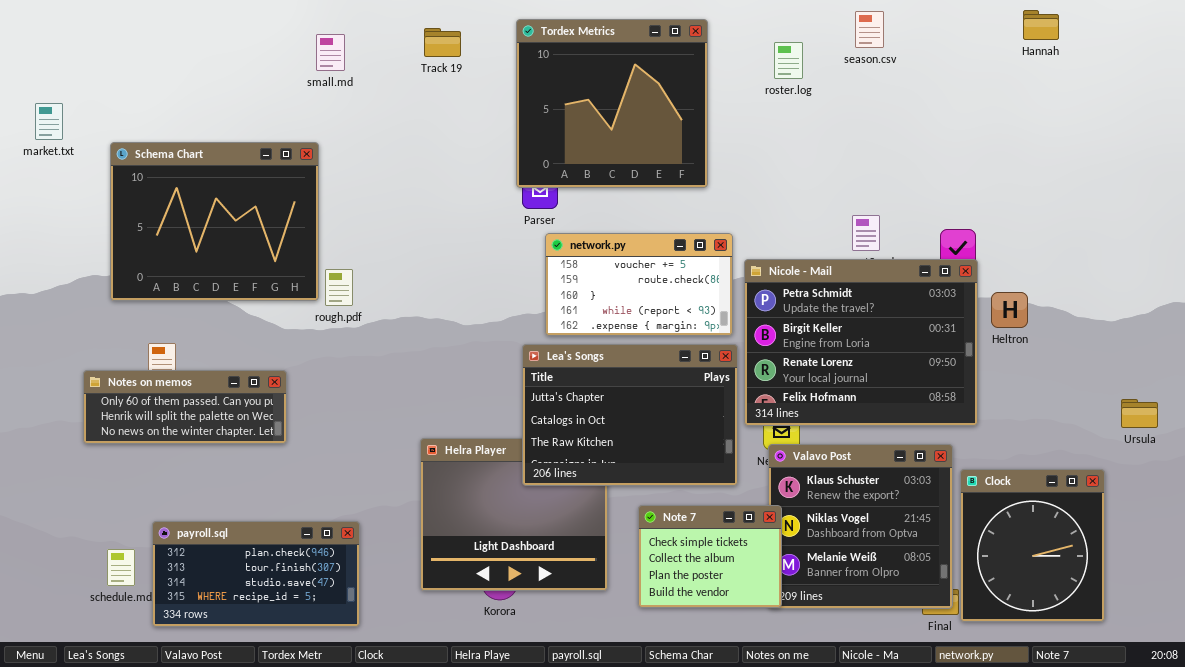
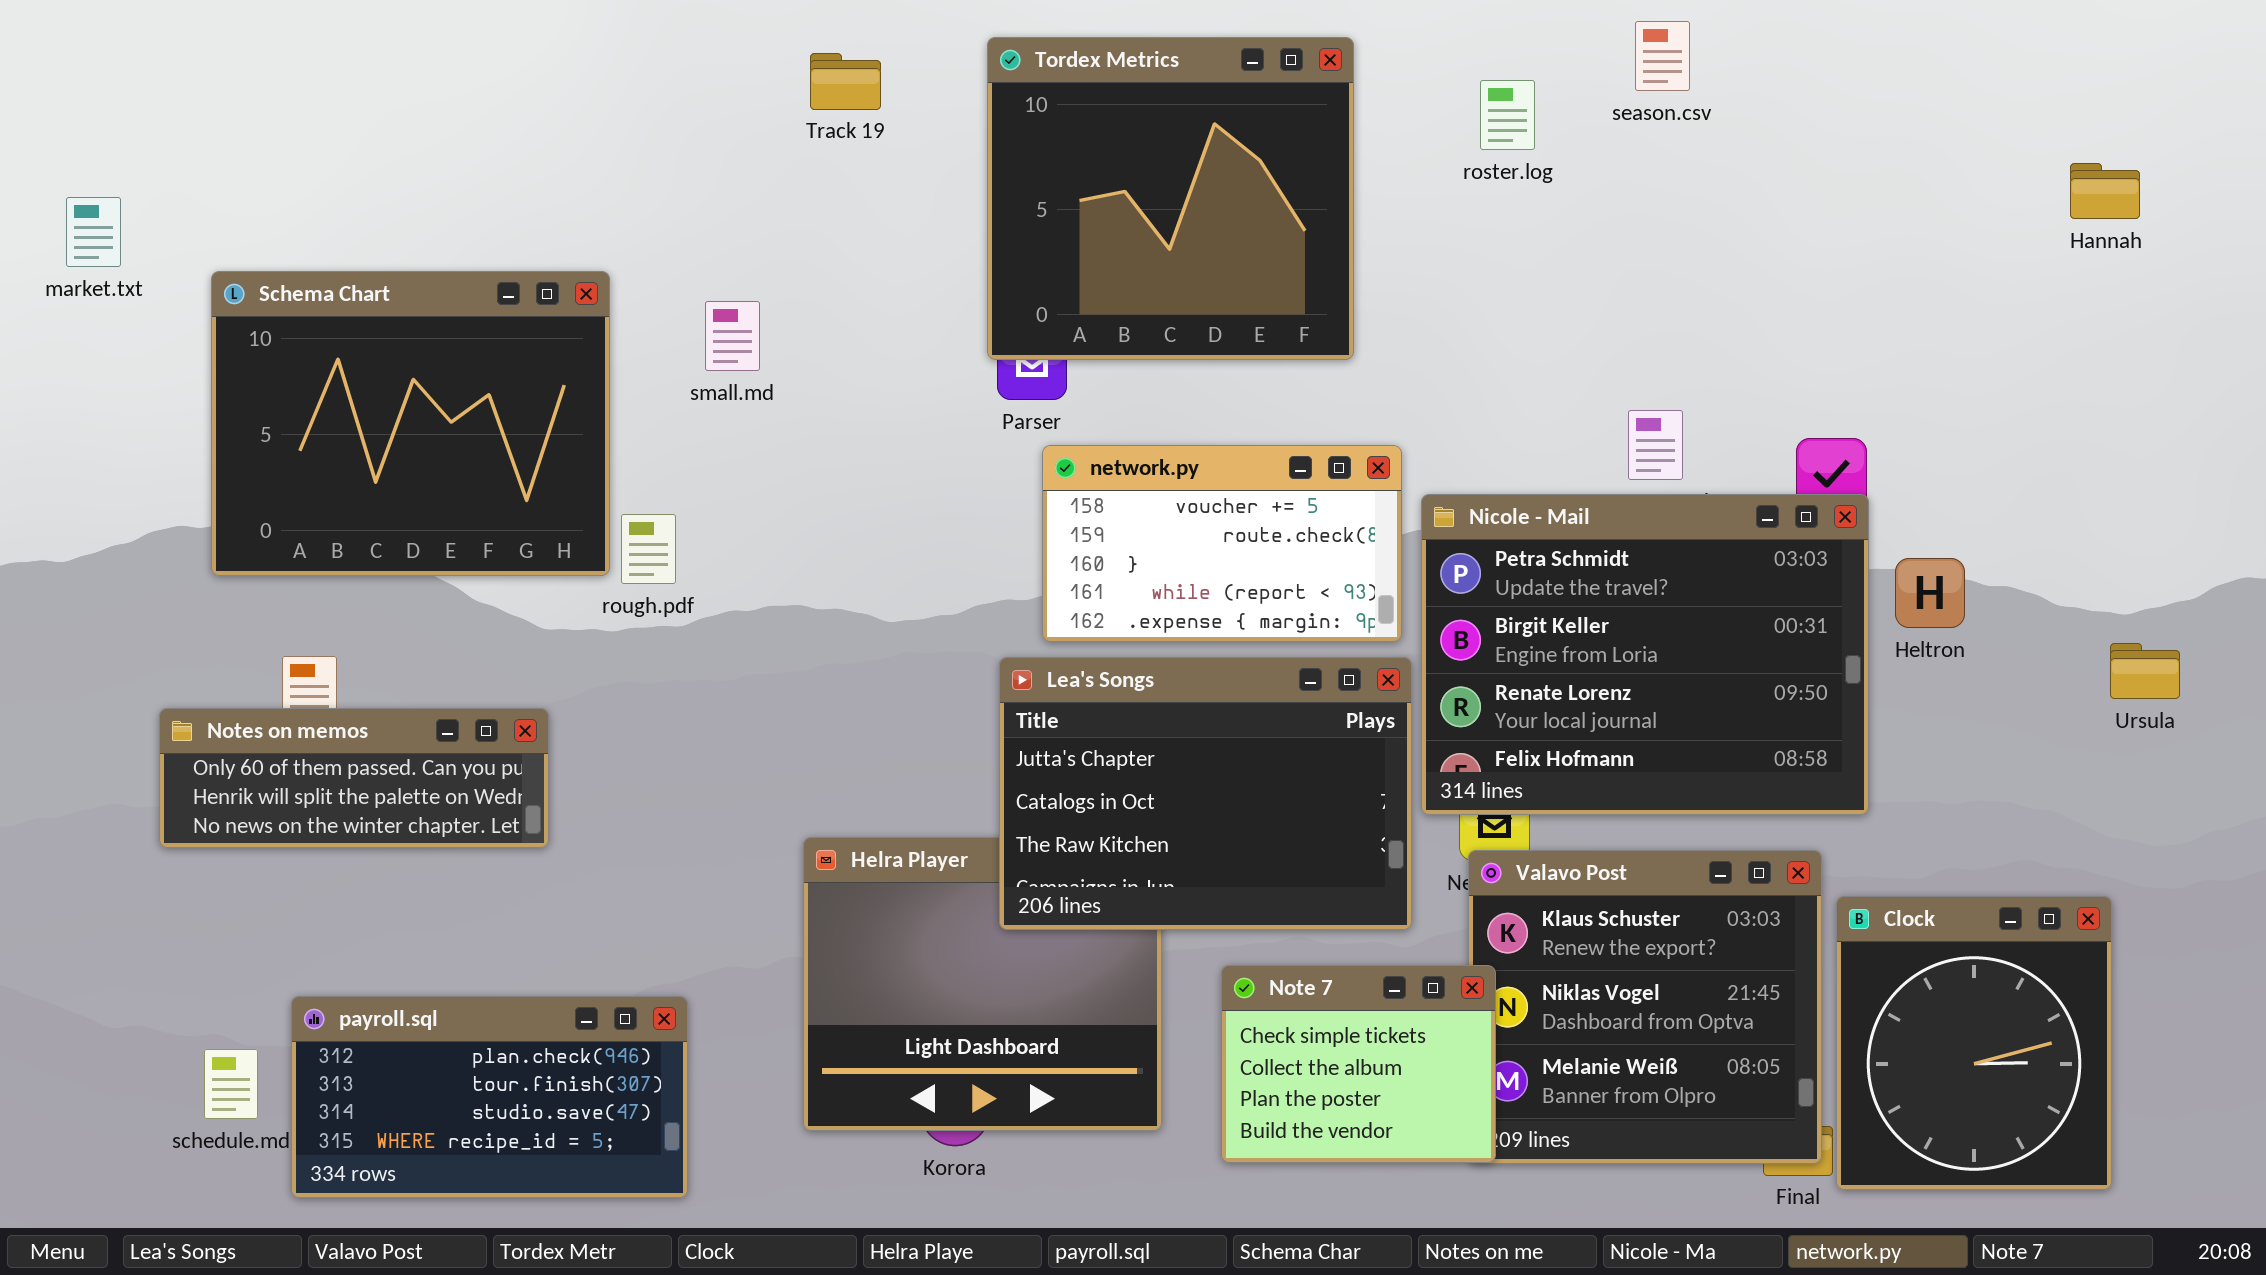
Hannah: [1023,10,1059,40] -> [2070,163,2140,219], moved
small.md: [316,34,345,71] -> [705,301,760,371], moved
Ursula: [1121,399,1158,428] -> [2110,643,2180,699], moved

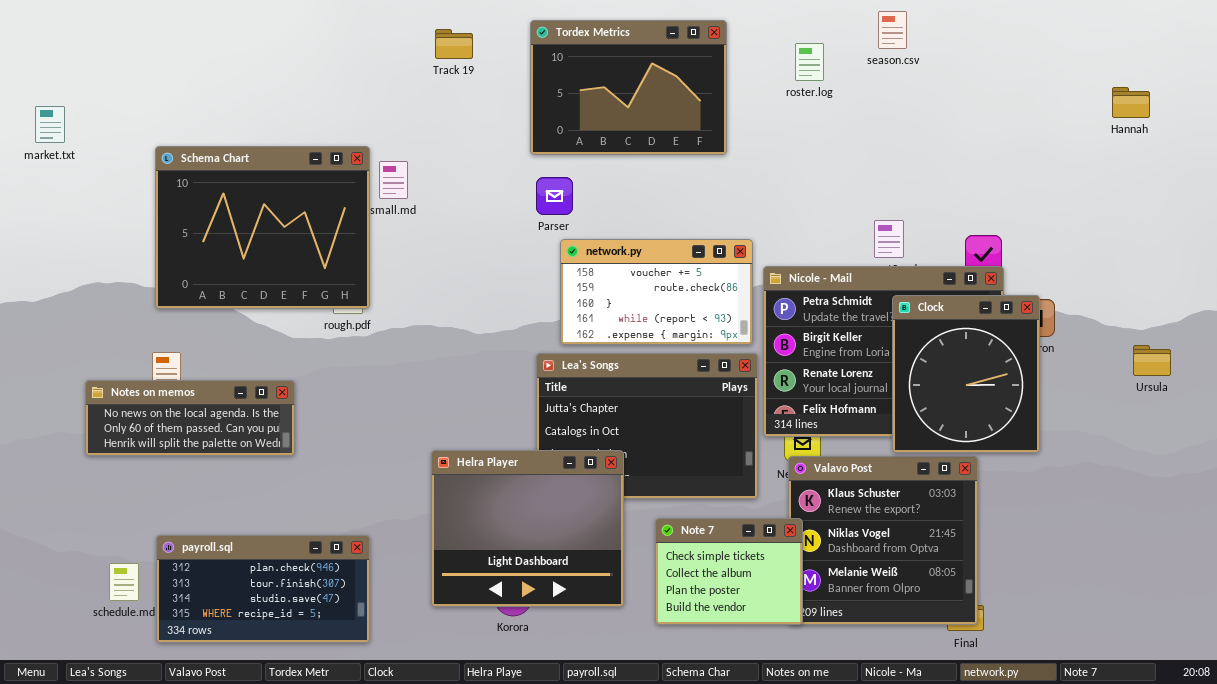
Tordex Metrics: [987,37,1354,360] -> [530,20,727,155], resized
Schema Chart: [211,271,610,576] -> [155,146,370,309], moved
Notes on memos: [159,708,549,848] -> [85,380,295,456], scrolled up 1 row
Helra Player: [803,837,1162,1131] -> [431,450,624,607], raised
Clock: [1836,896,2112,1190] -> [892,295,1040,453], moved

